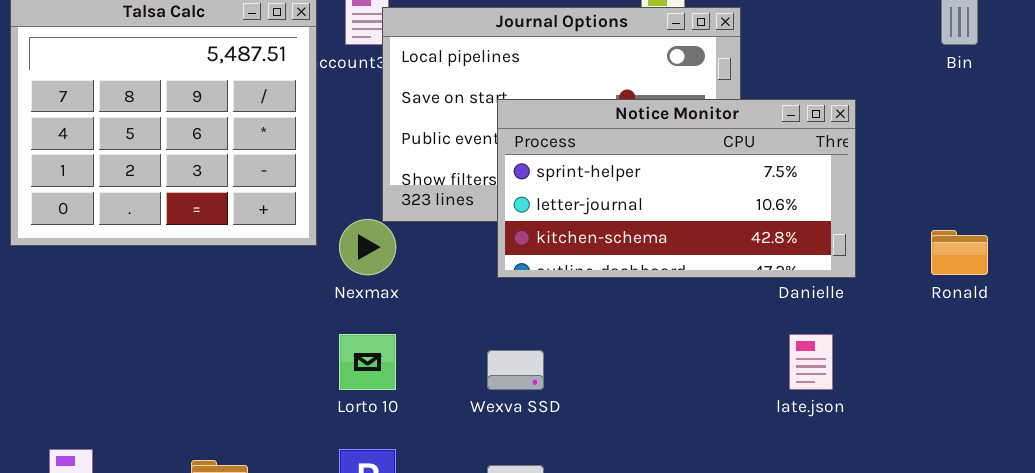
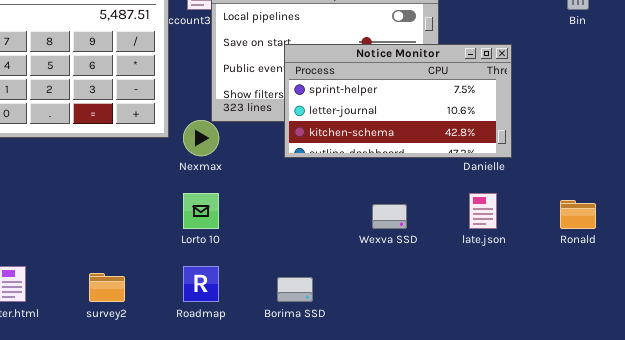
Ronald: [931,230,988,275] -> [560,200,596,229], moved
Wexva SSD: [487,350,544,390] -> [372,204,407,229], moved

